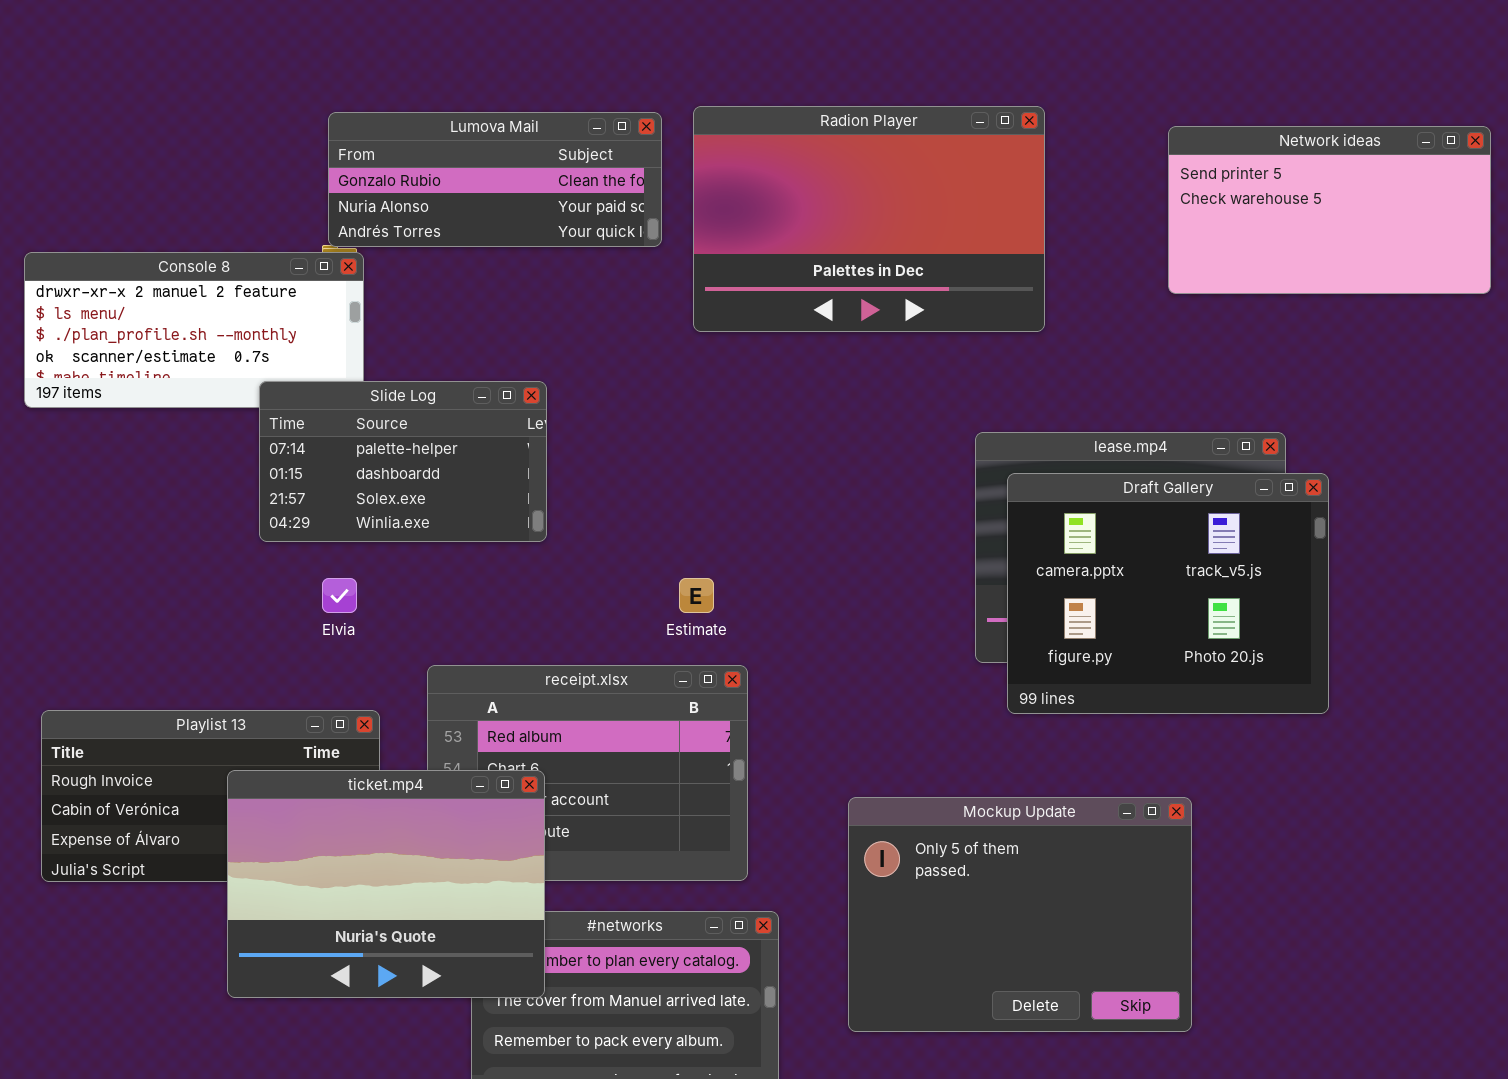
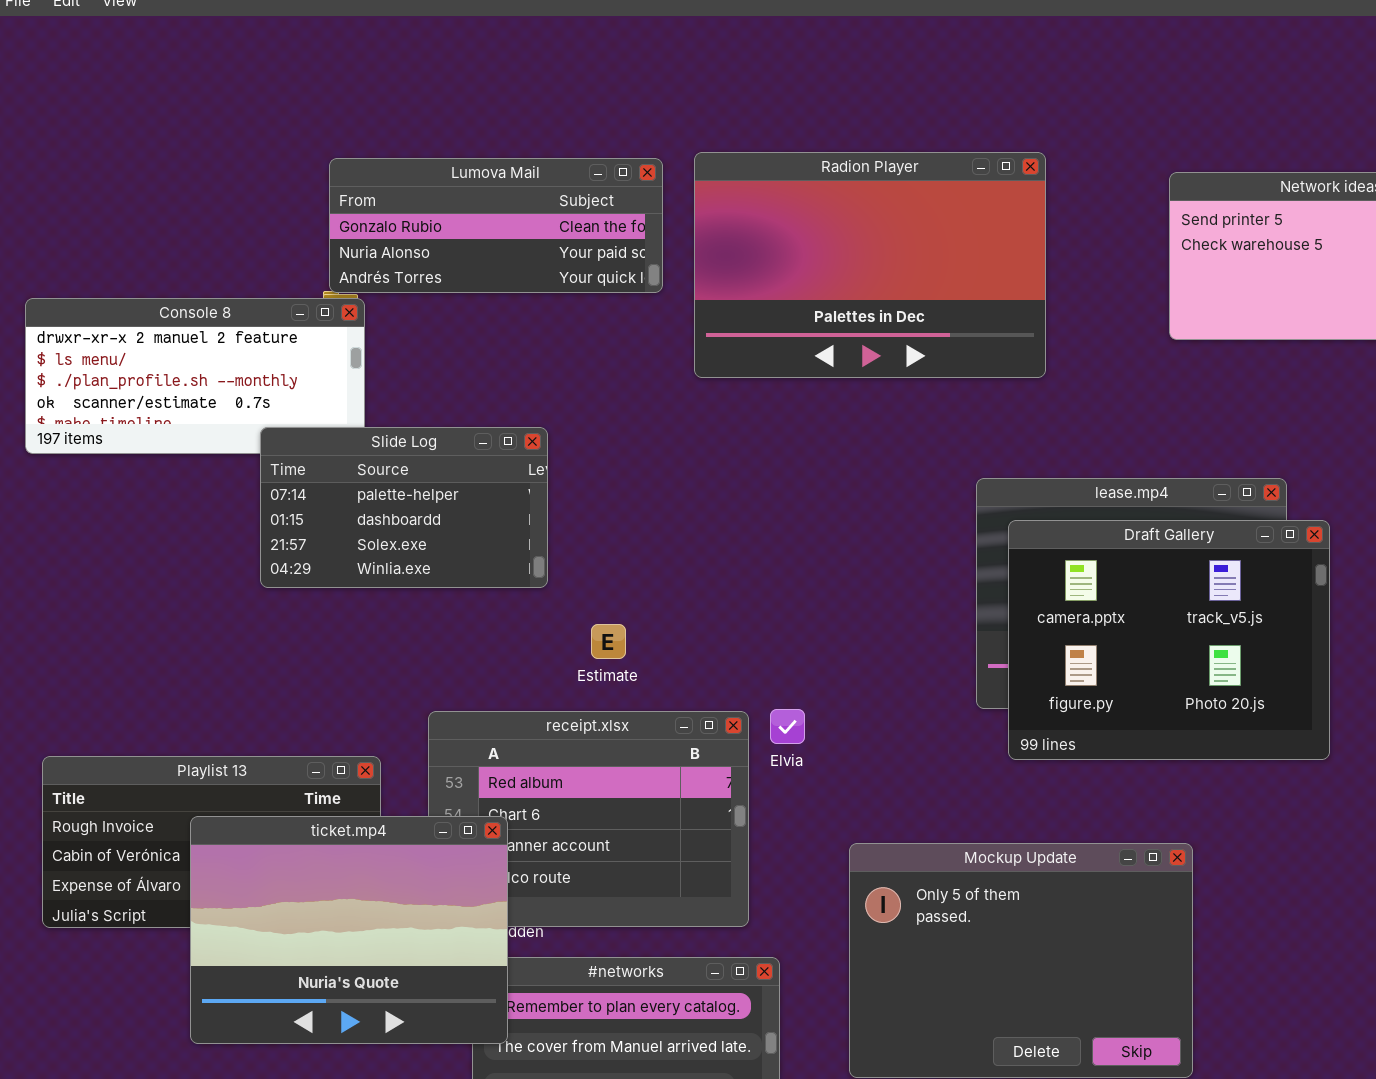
Elvia: [322,578,357,613] -> [770,709,805,744], moved
Estimate: [679,578,714,613] -> [591,624,626,659], moved
ticket.mp4: [227,770,545,998] -> [190,816,508,1044], moved

